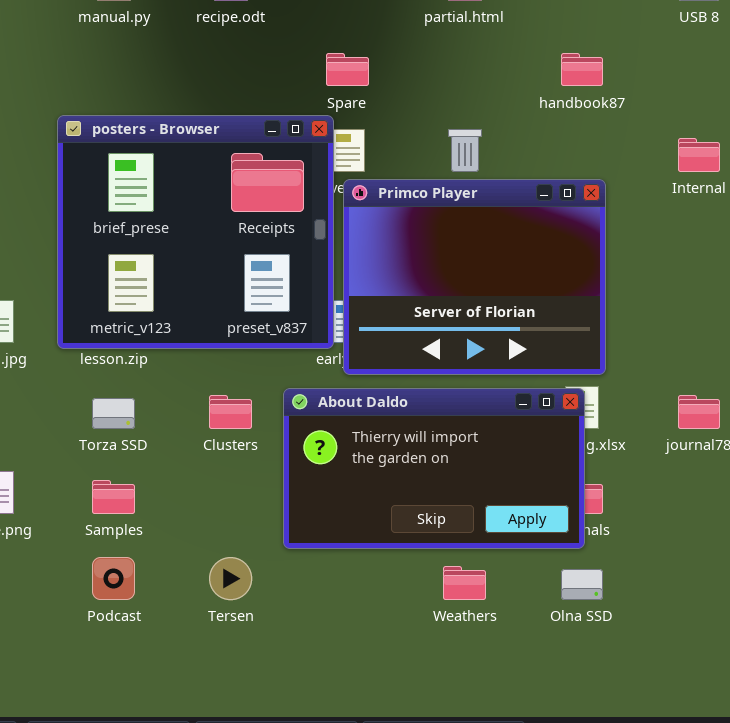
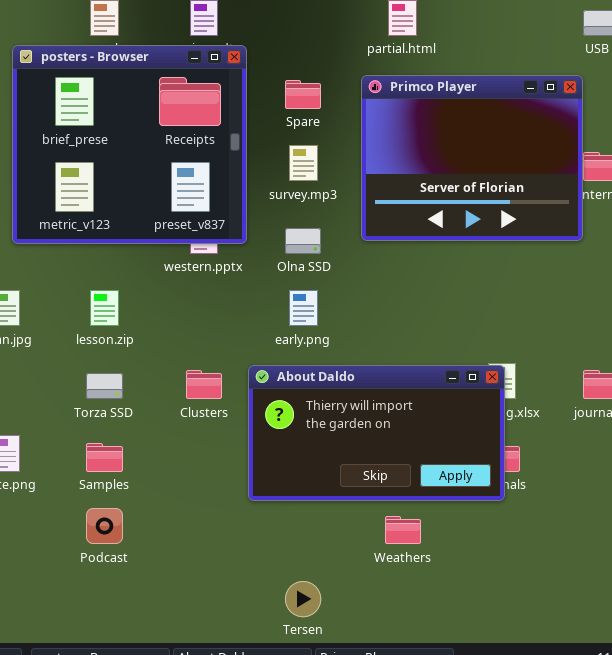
posters - Browser: [57,115,334,349] -> [12,45,247,244], moved
Primco Player: [343,179,606,375] -> [361,75,583,241], moved
Tersen: [209,557,252,600] -> [285,581,321,617], moved
Olna SSD: [561,569,603,600] -> [285,228,321,254], moved

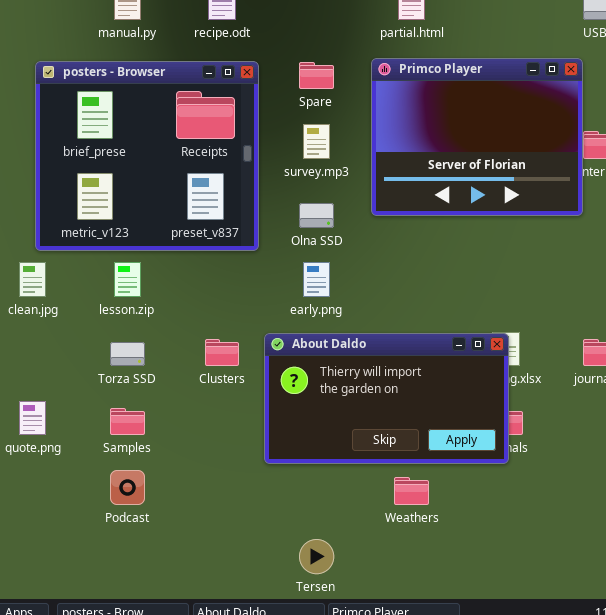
posters - Browser: [12,45,247,244] -> [35,61,259,251], moved

